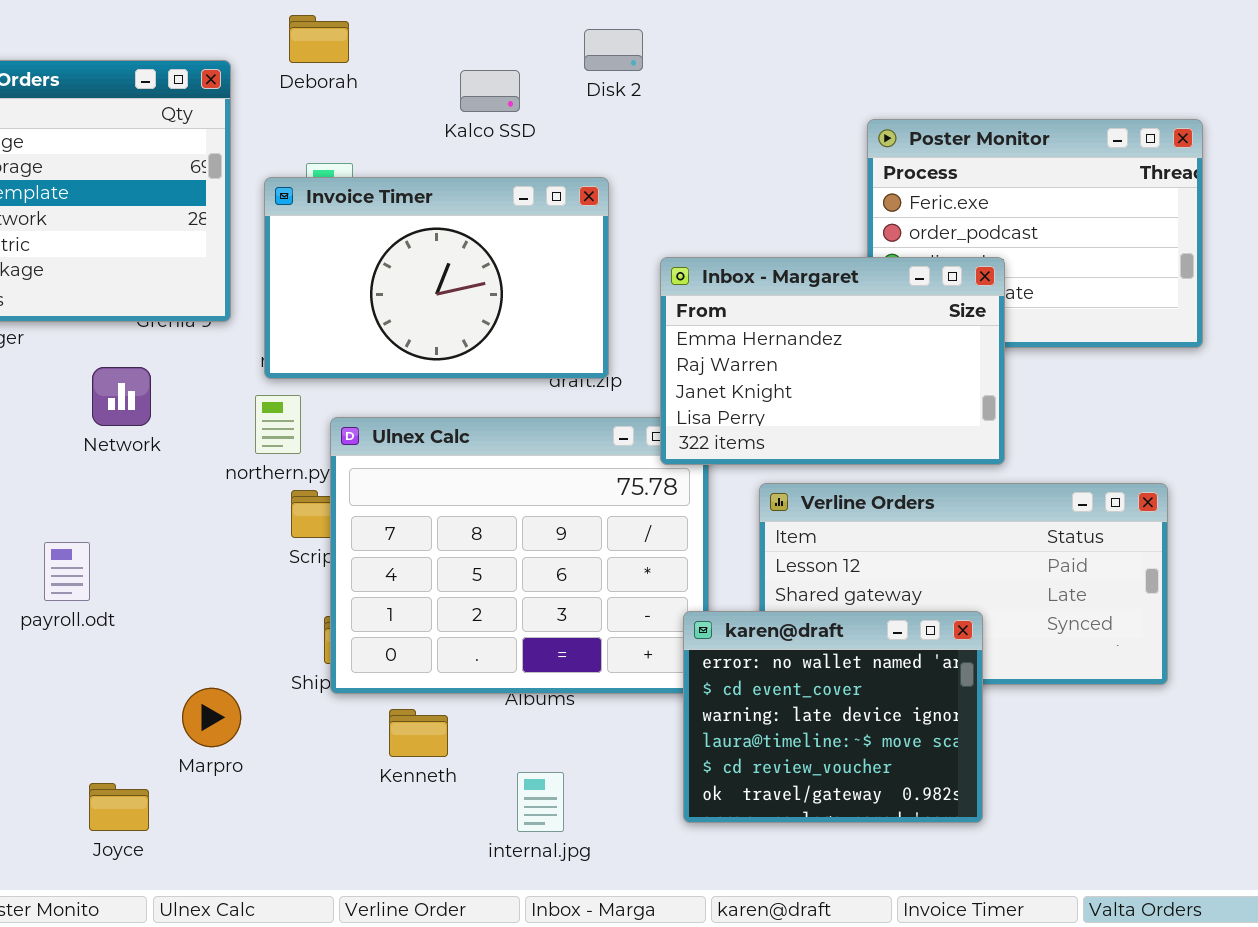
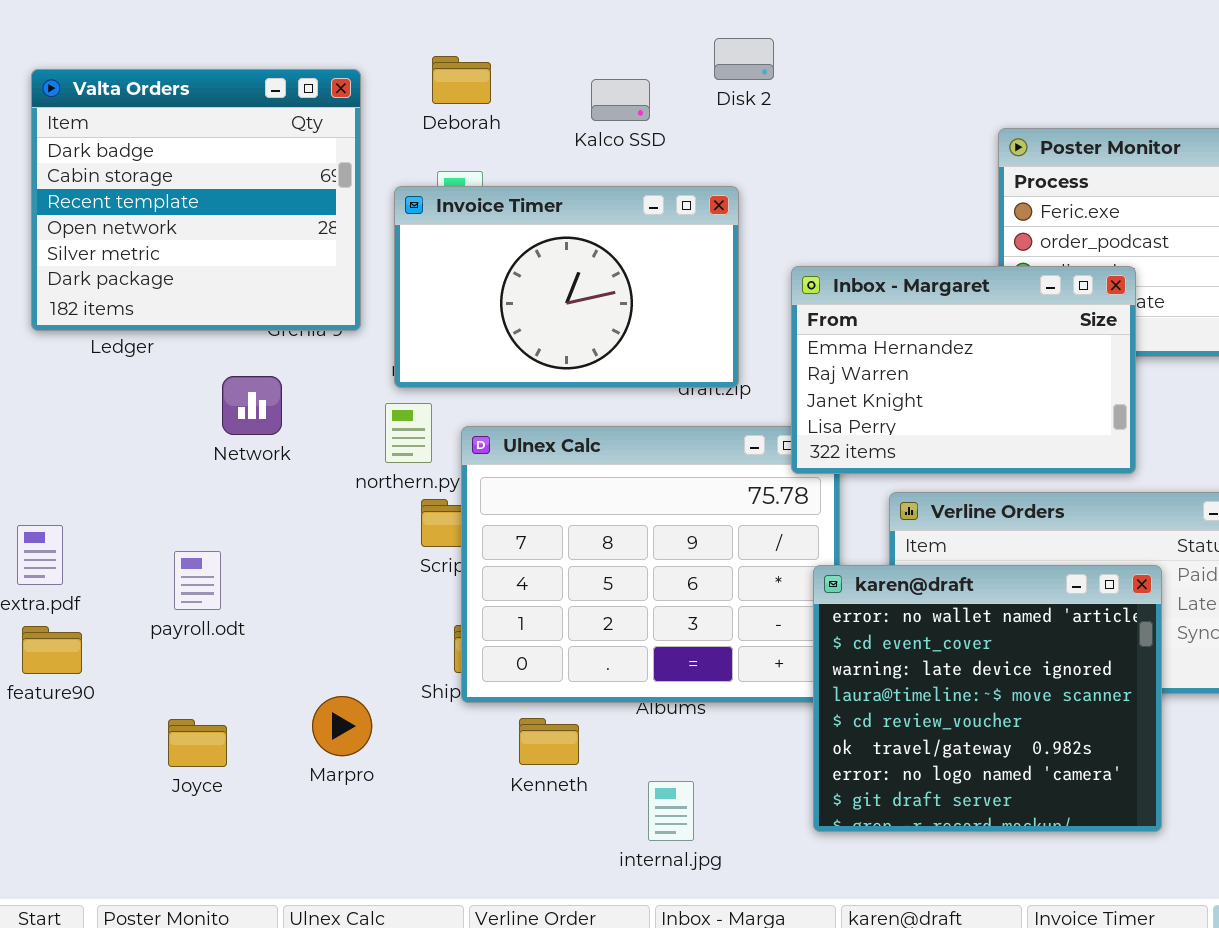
Deborah: [289,15,349,63] -> [432,56,491,104], moved
karen@draft: [683,611,983,823] -> [813,565,1162,832], resized
Joyce: [89,783,149,831] -> [168,719,227,767], moved

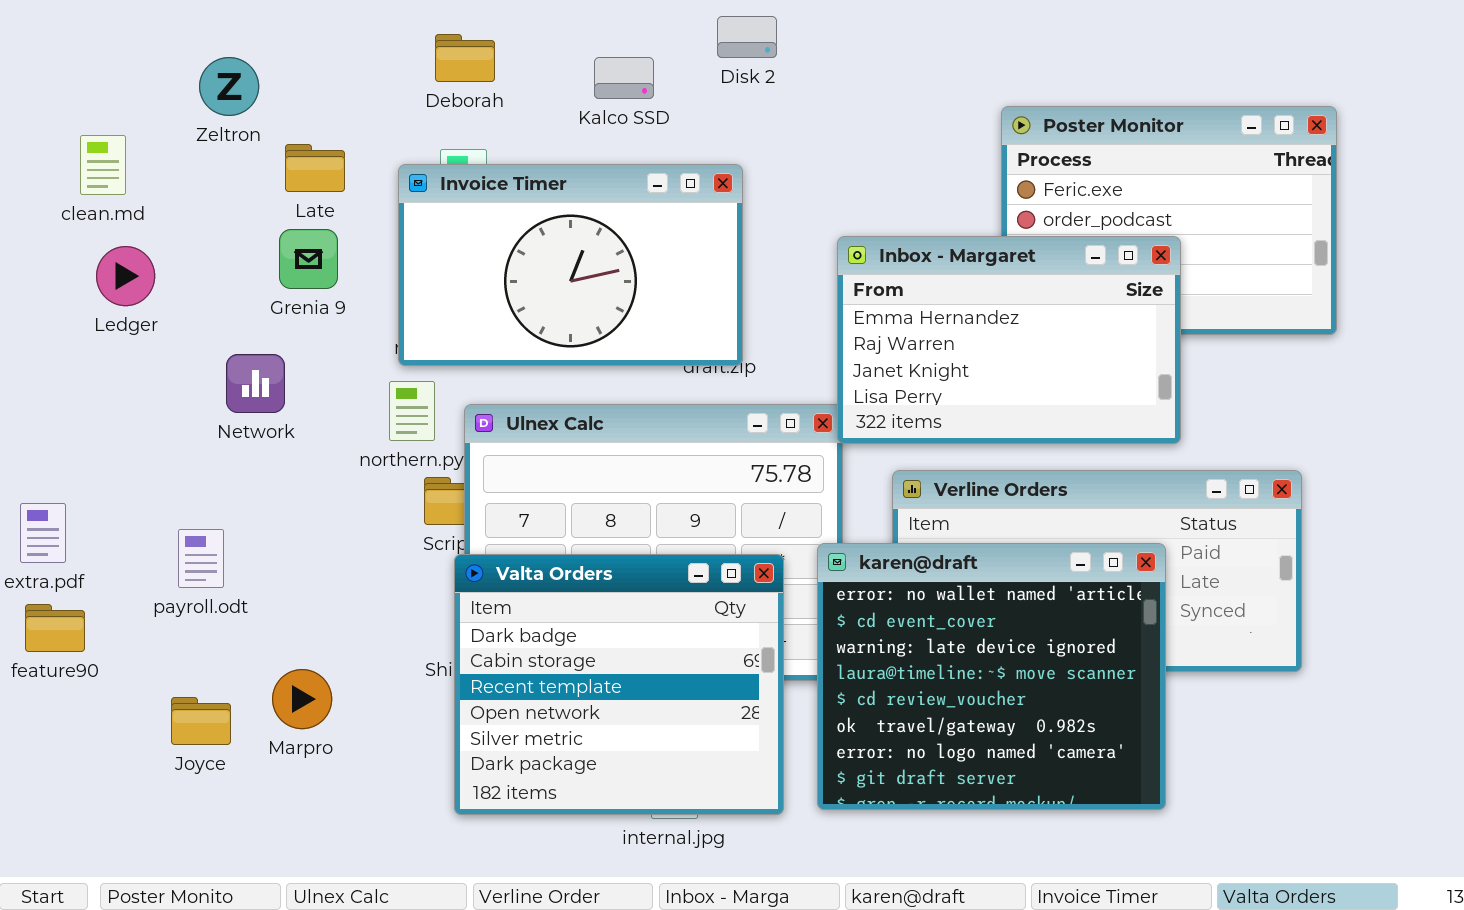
Valta Orders: [31,69,361,331] -> [454,554,784,815], moved
Inbox - Margaret: [791,266,1136,474] -> [837,236,1181,444], moved
Marpro: [312,696,372,756] -> [272,669,332,729], moved

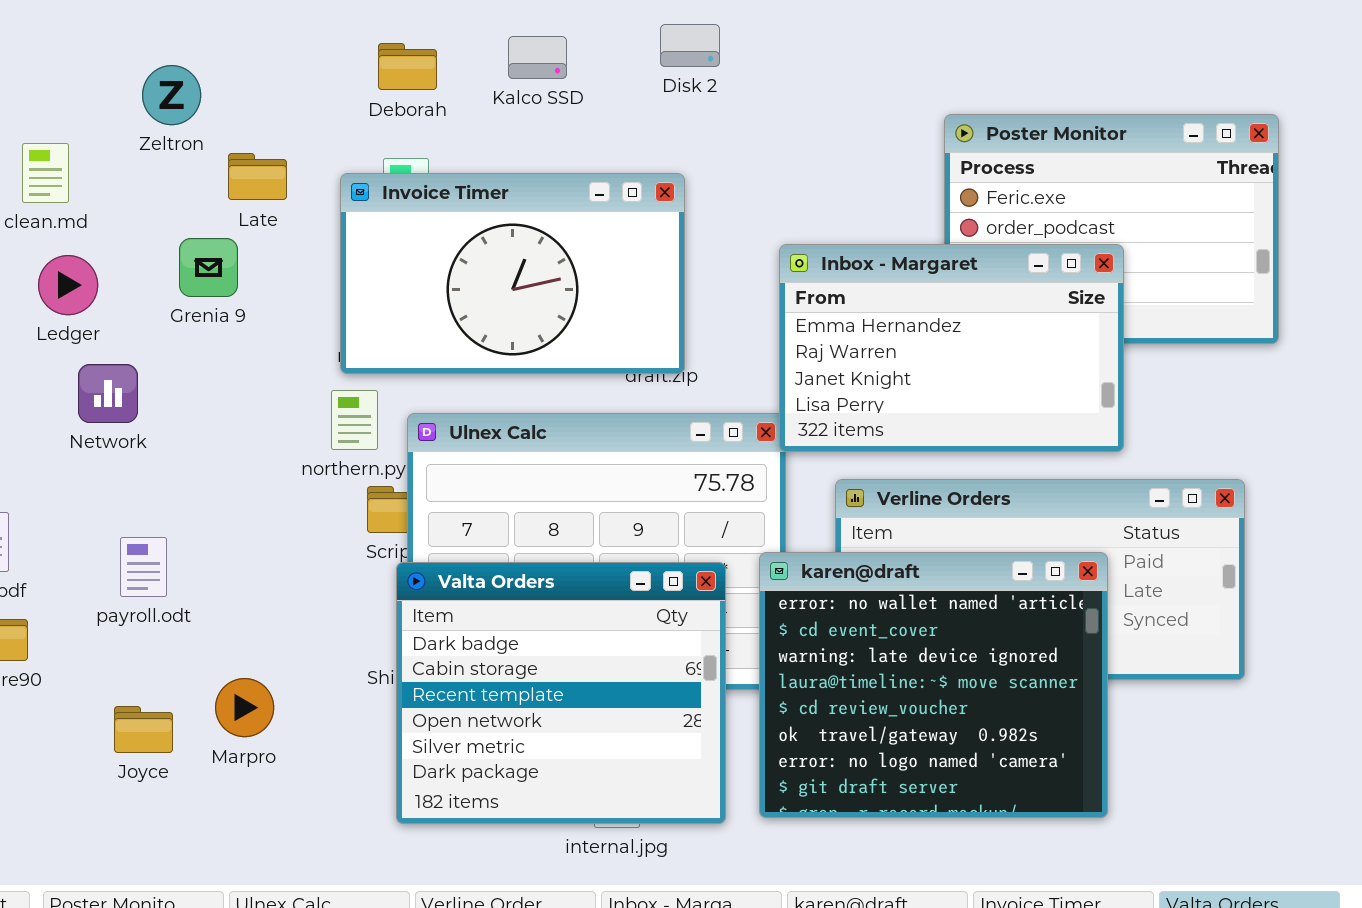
Kalco SSD: [594,57,654,99] -> [508,36,567,79], moved
Grenia 9: [279,229,338,289] -> [179,238,238,297], moved
Network: [226,354,285,413] -> [78,364,138,423], moved

